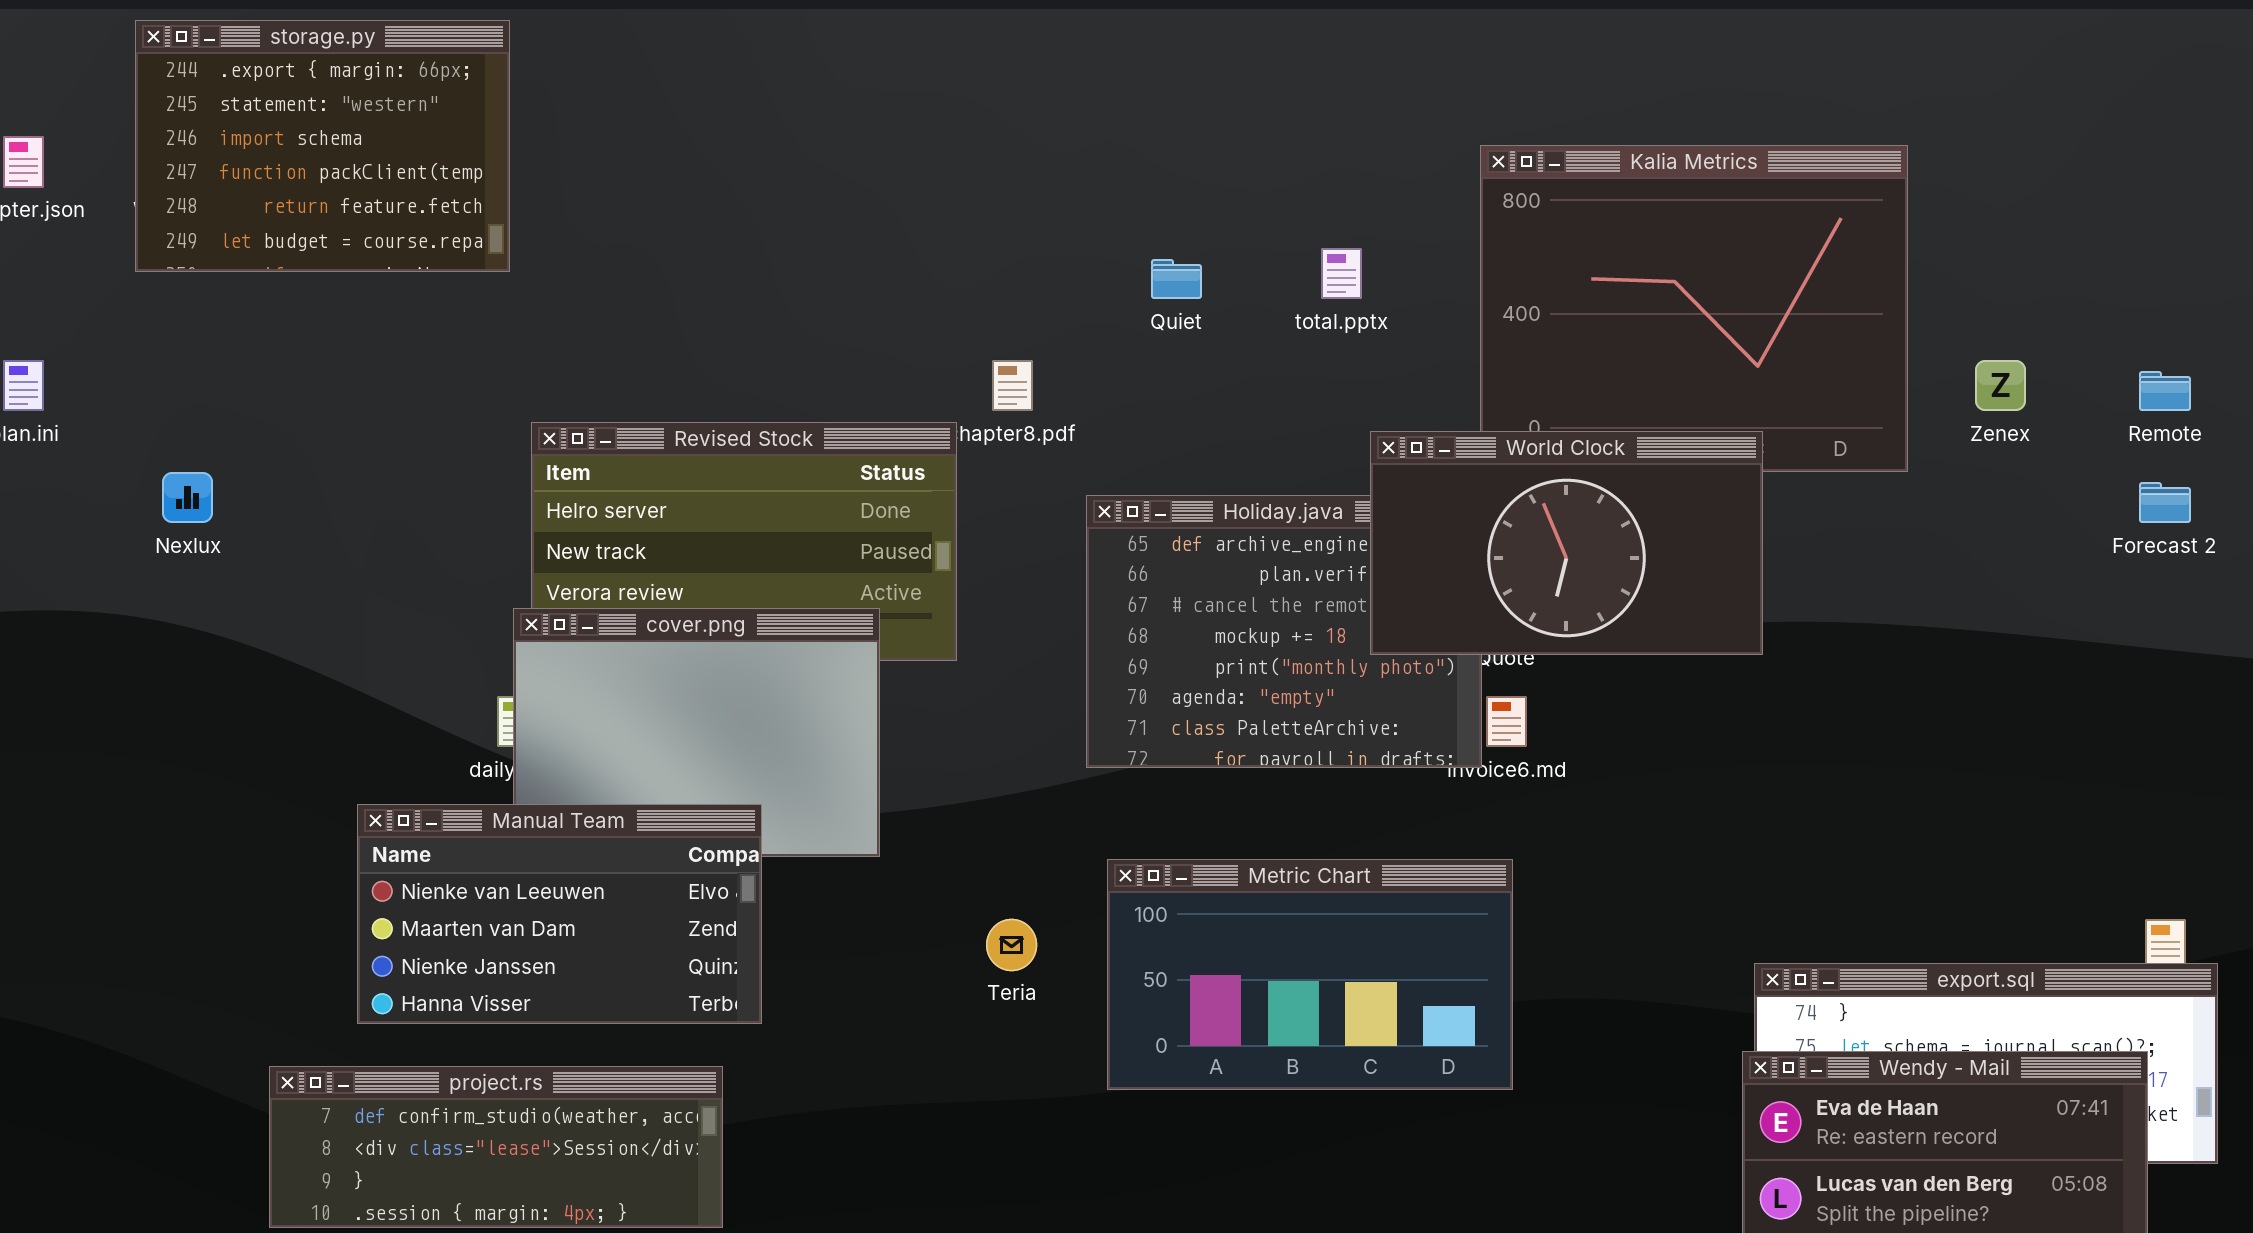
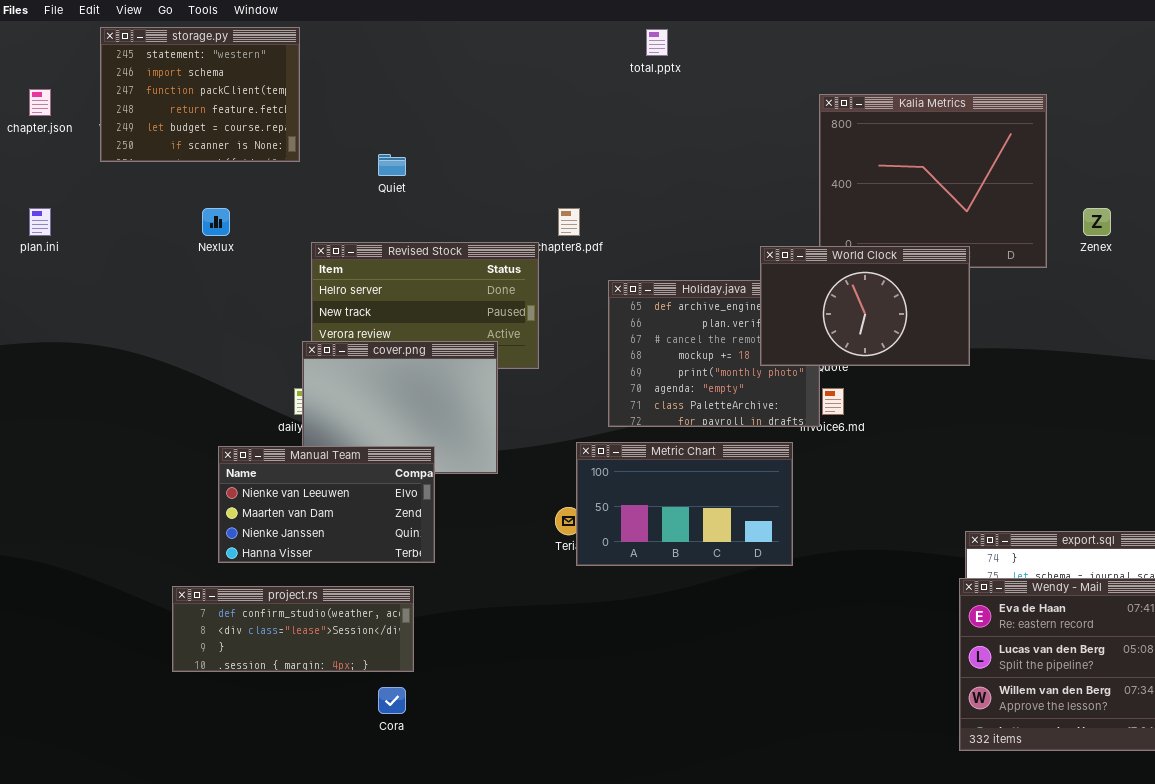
storage.py: [135,20,510,272] -> [100,27,300,162], scrolled down 1 row
total.pptx: [1321,248,1362,299] -> [646,29,668,56], moved
Quiet: [1151,259,1202,299] -> [378,154,406,176], moved
Nexlux: [162,472,213,523] -> [202,208,230,236], moved
Metric Chart: [1107,859,1513,1090] -> [576,442,793,566], moved

